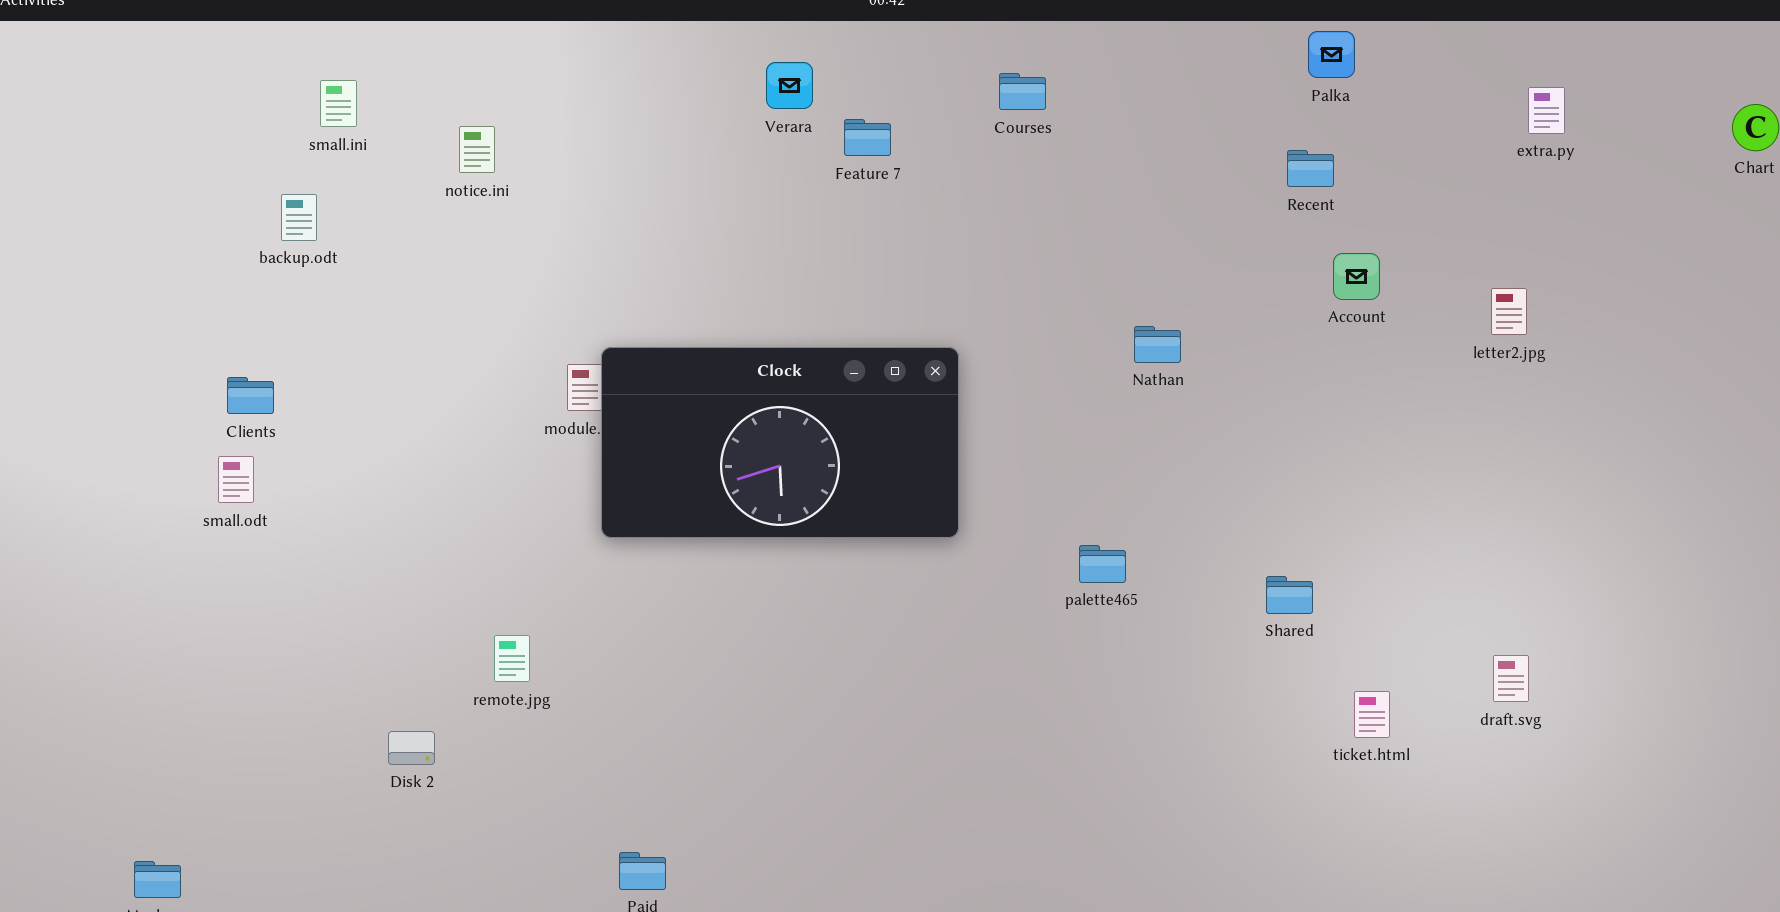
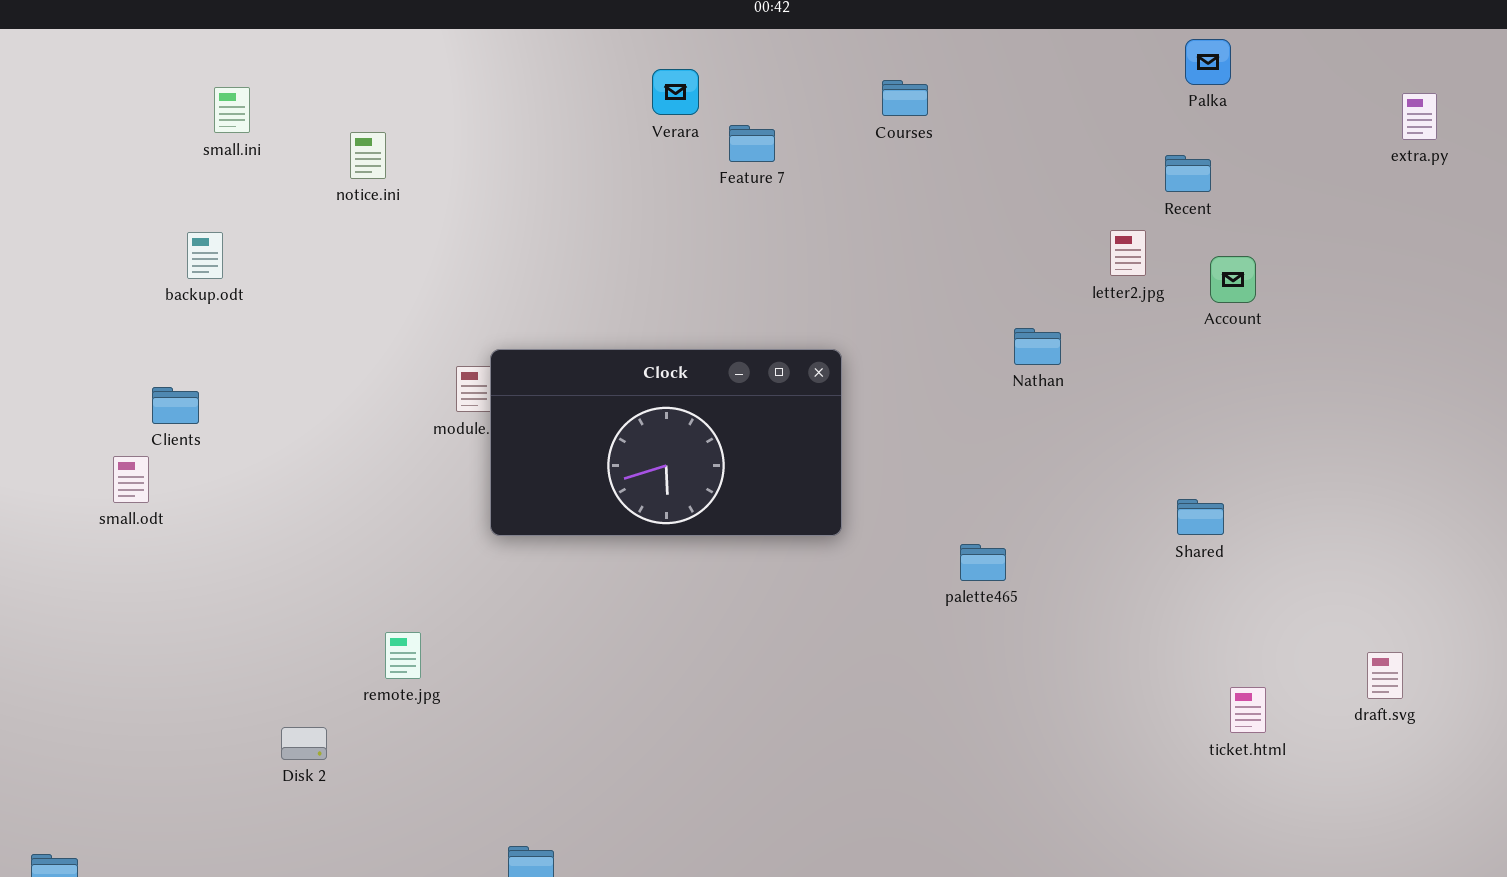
backup.odt: [281,194,317,241] -> [187,232,223,279], moved
letter2.jpg: [1491,288,1527,335] -> [1110,230,1146,276], moved
Clients: [227,377,274,414] -> [152,387,199,424], moved
Shared: [1266,576,1313,614] -> [1177,499,1224,535], moved

